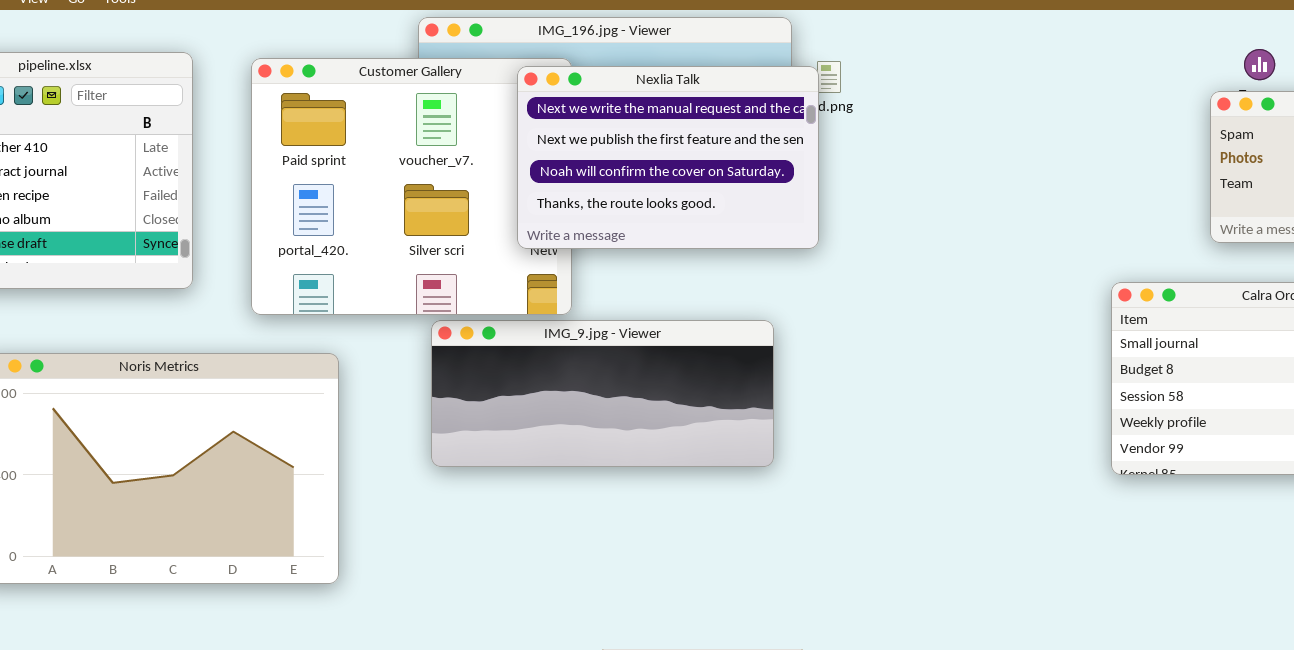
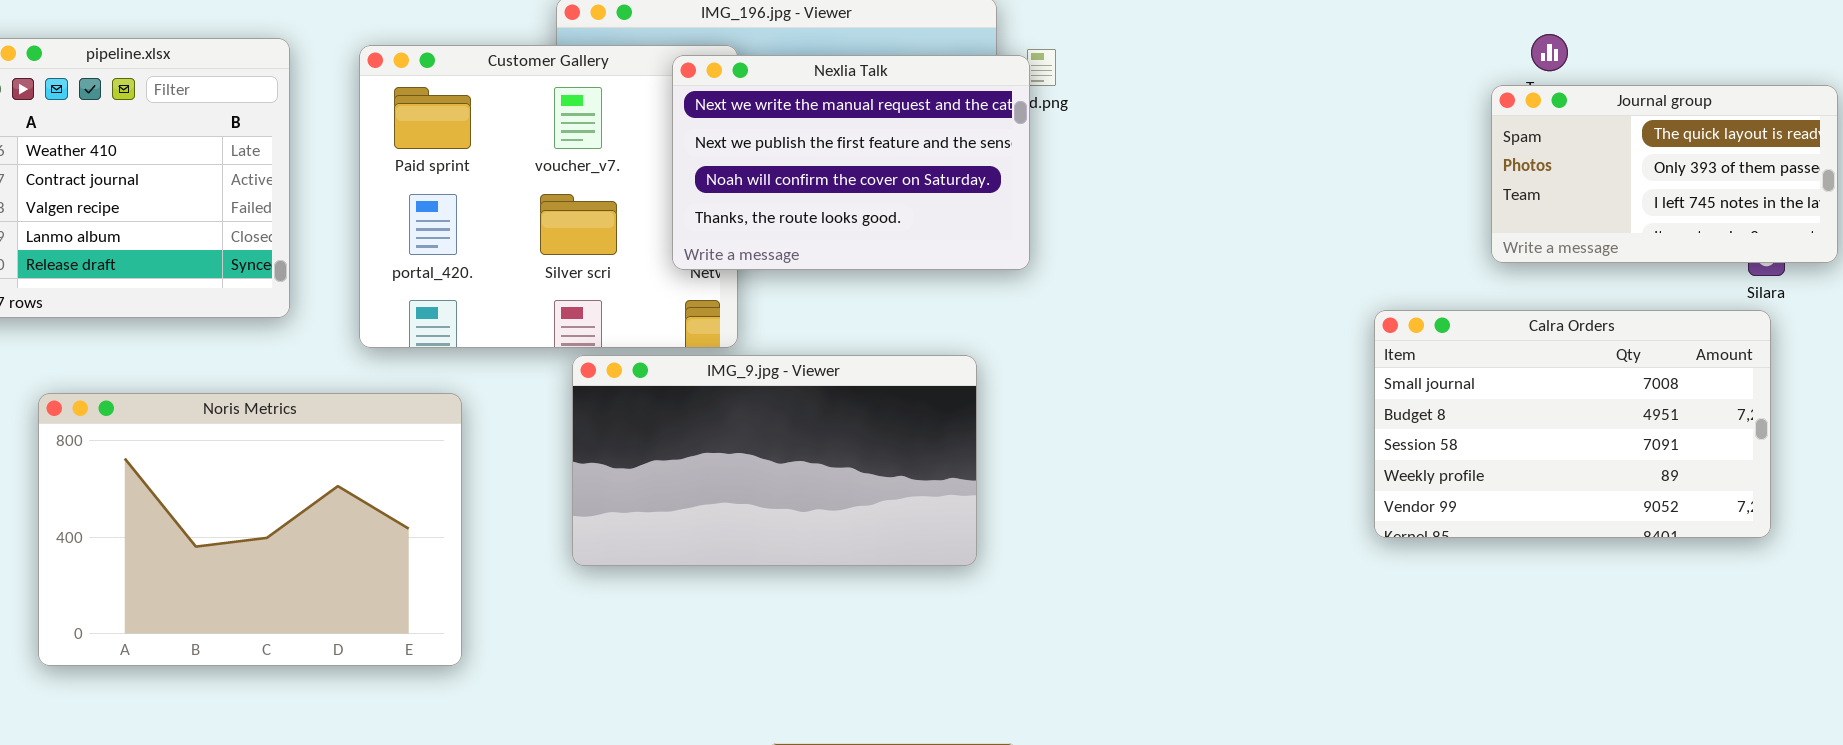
IMG_9.jpg - Viewer: [431,320,774,467] -> [572,355,977,566], resized

